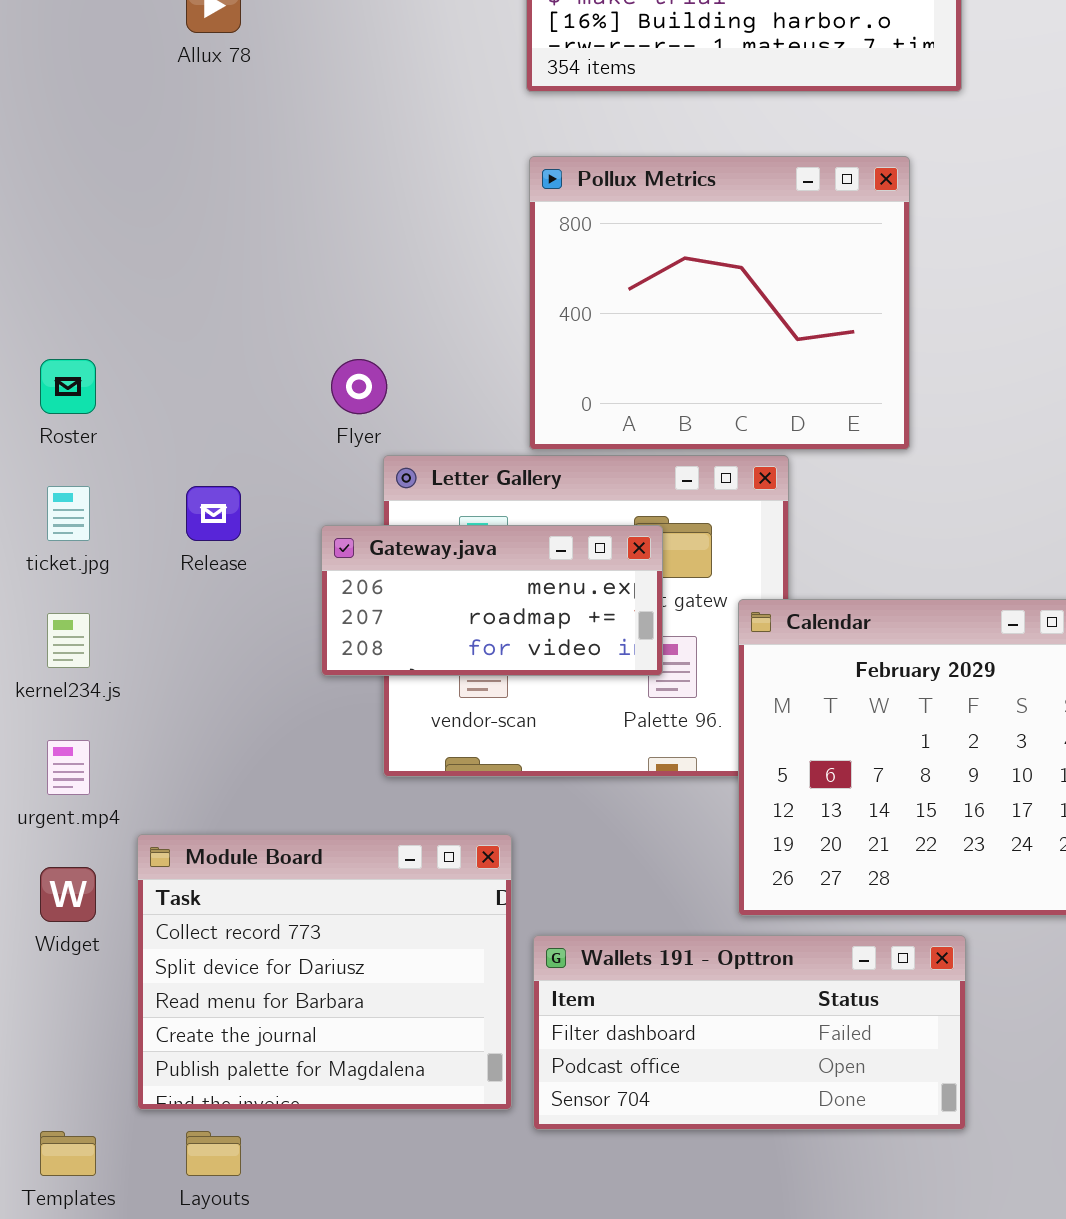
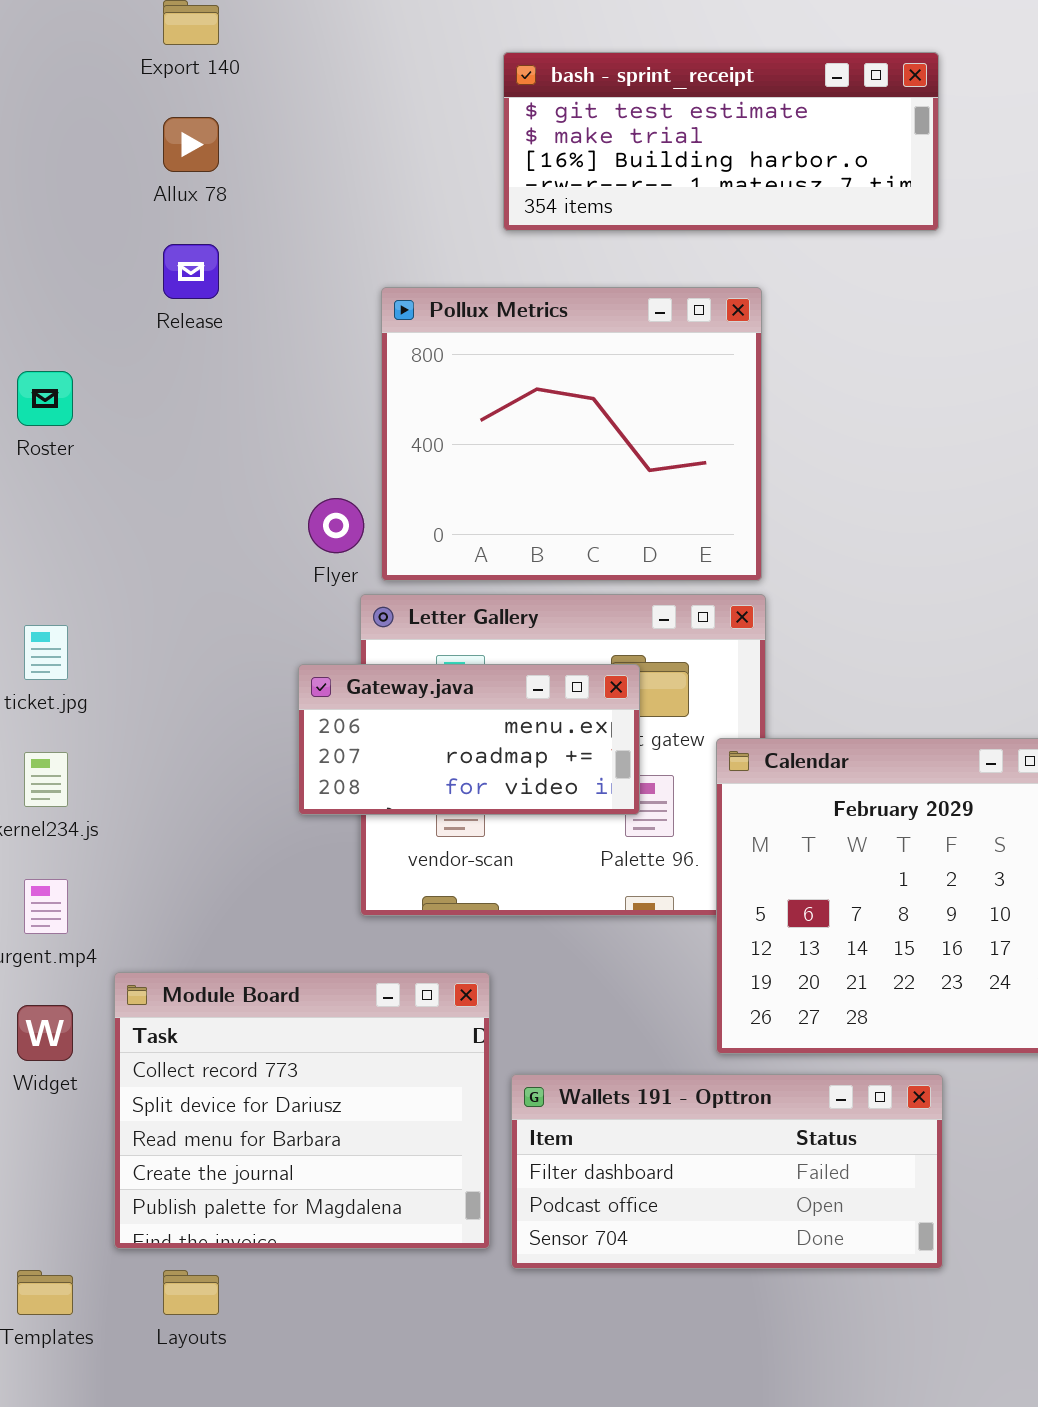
Pollux Metrics: [529,156,910,450] -> [381,287,762,581], moved
Roster: [40,359,96,414] -> [17,371,73,426], moved
Release: [186,486,241,541] -> [163,244,219,299], moved

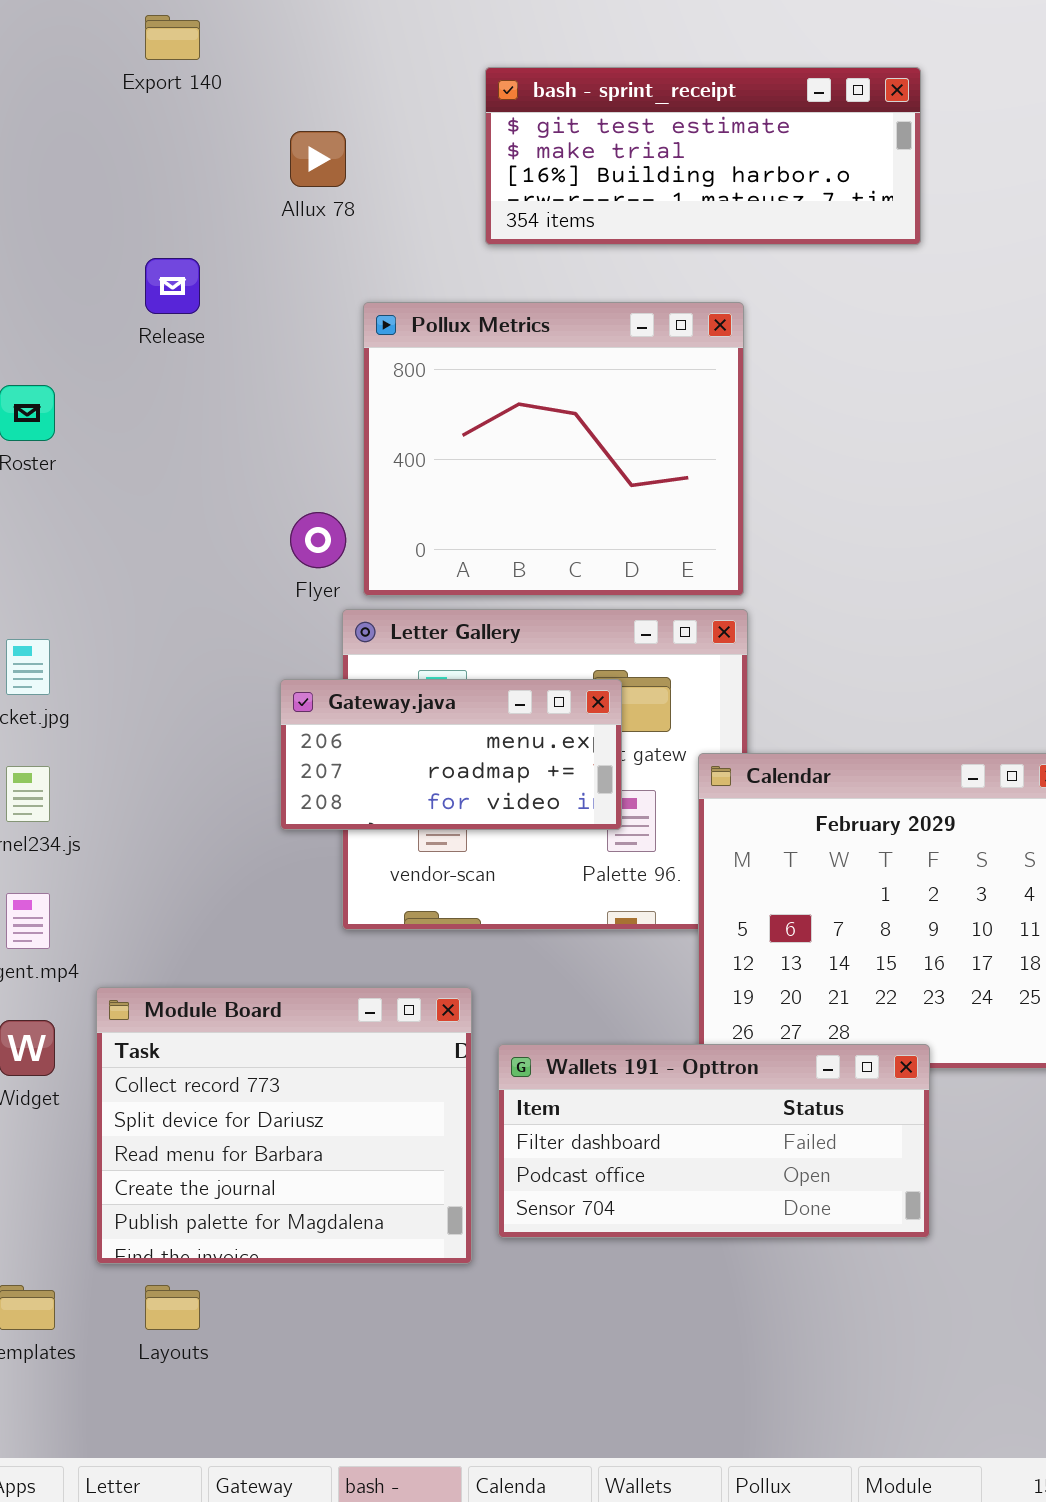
Allux 78: [163,117,219,172] -> [290,131,346,187], moved
Wallets 191 - Opttron: [511,1074,943,1269] -> [498,1044,930,1238], moved

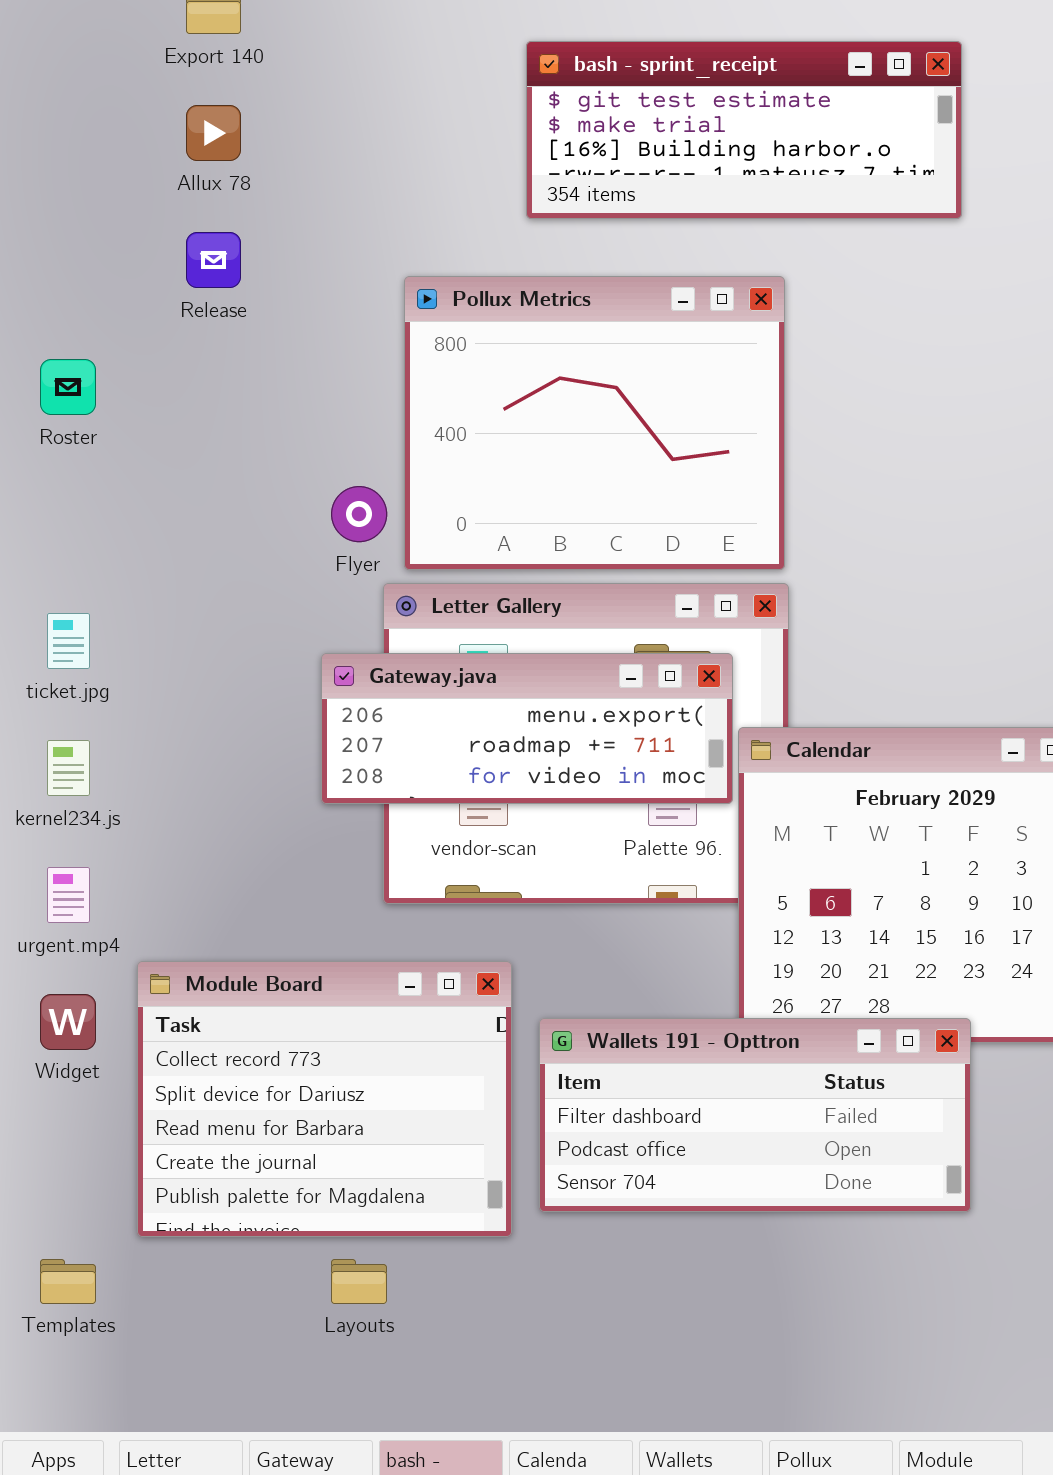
Allux 78: [290,131,346,187] -> [186,105,241,161], moved
Gateway.java: [280,679,622,830] -> [321,653,733,804], resized
Layouts: [145,1285,200,1330] -> [331,1259,387,1304], moved

